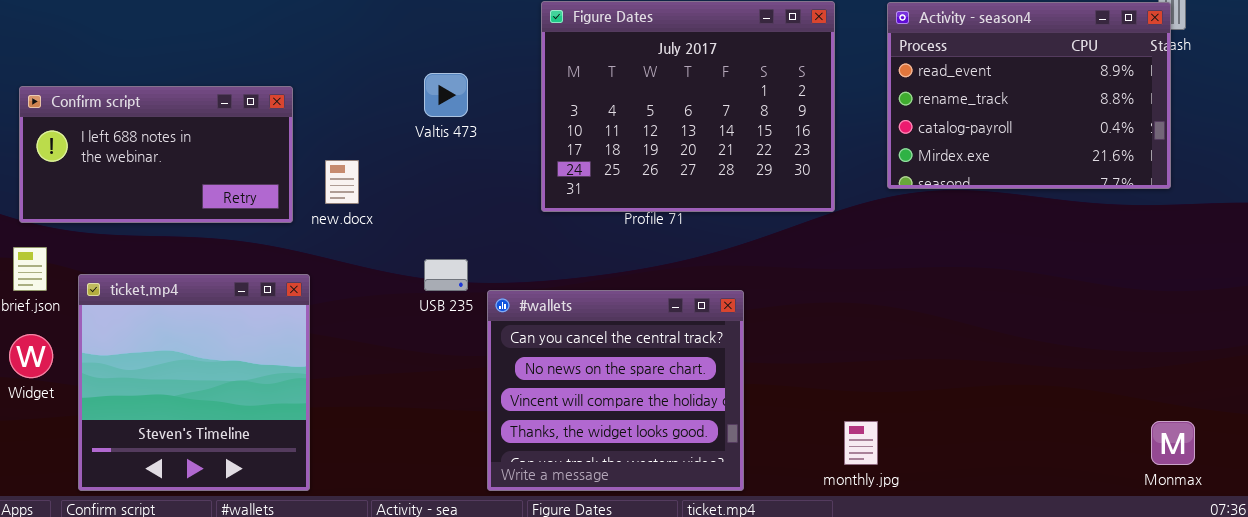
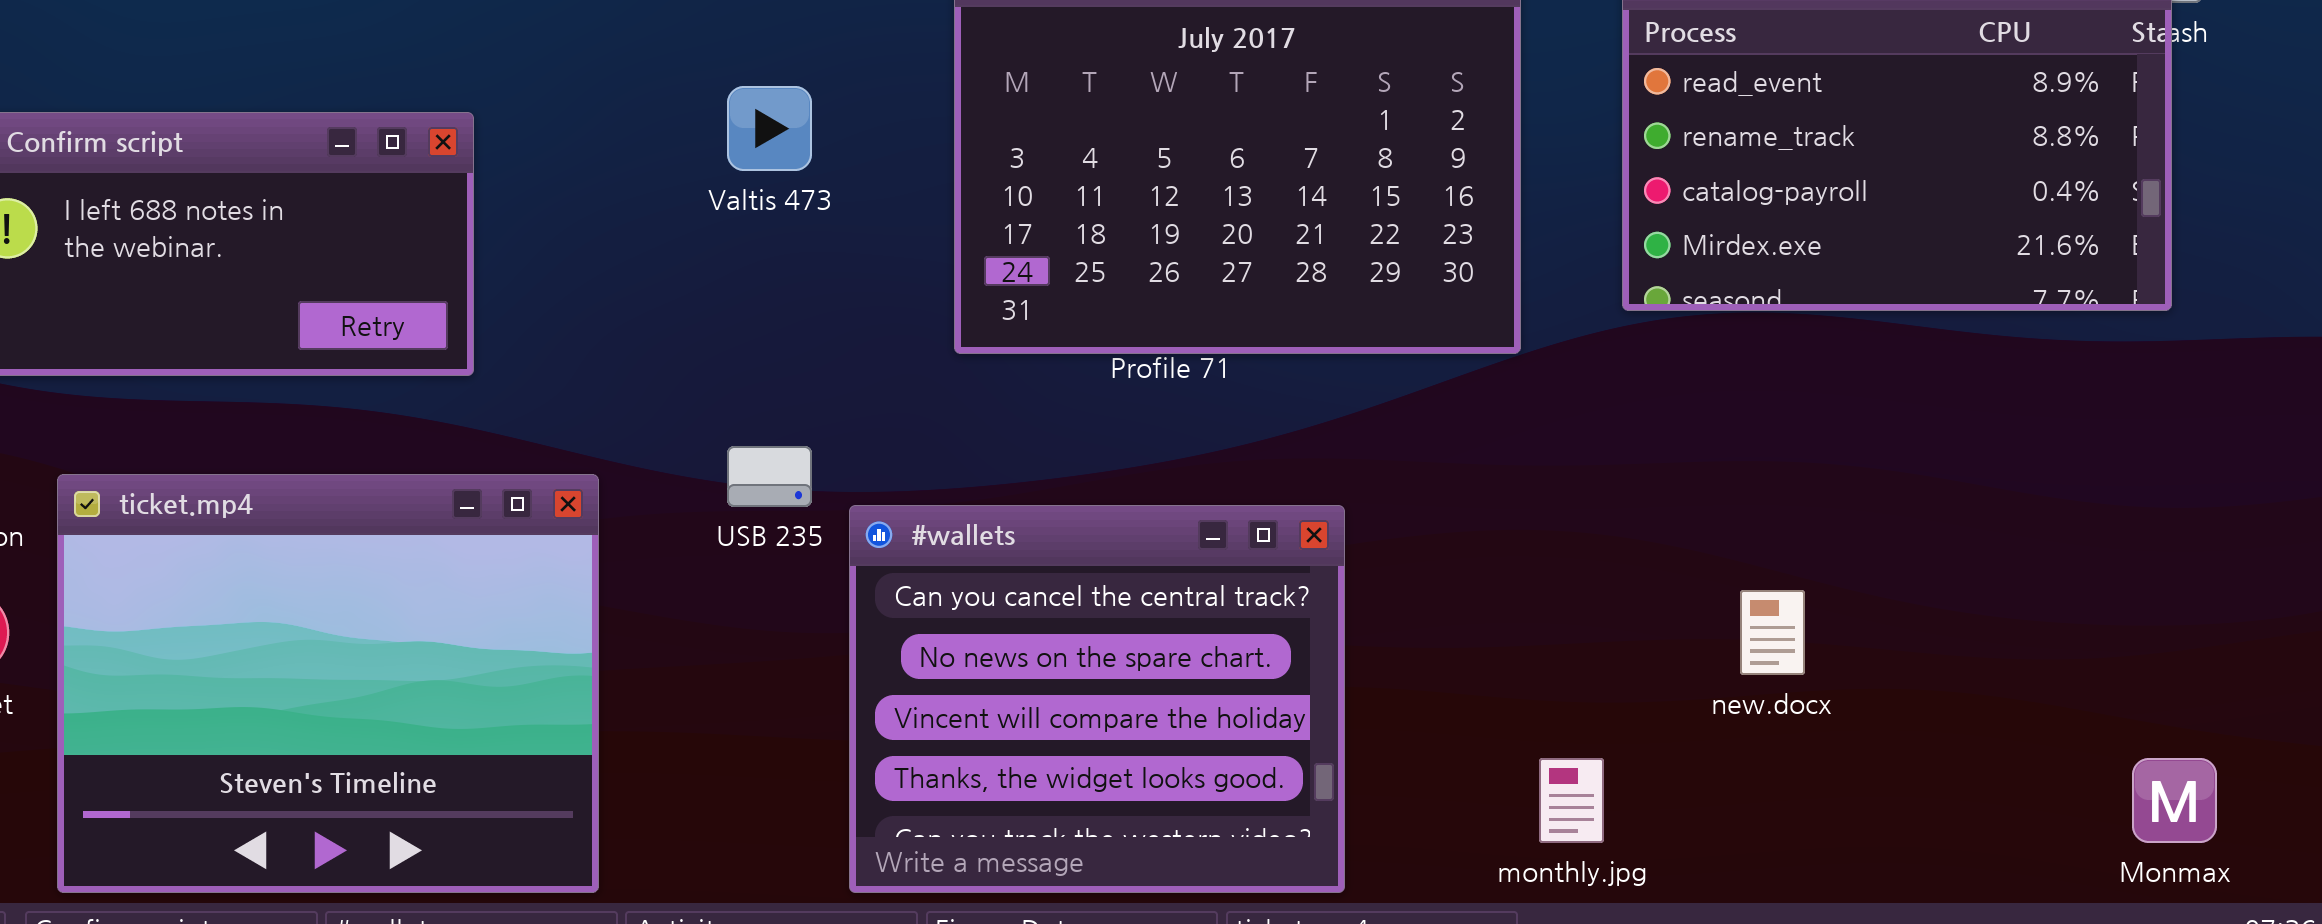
new.docx: [325,160,359,204] -> [1740,590,1805,675], moved
ticket.mp4: [78,274,310,491] -> [57,474,599,893], resized

